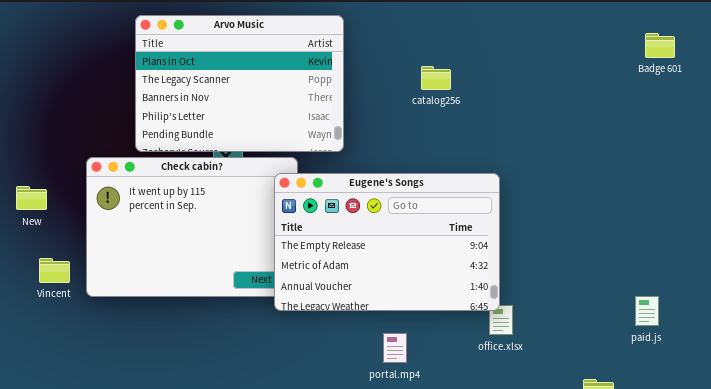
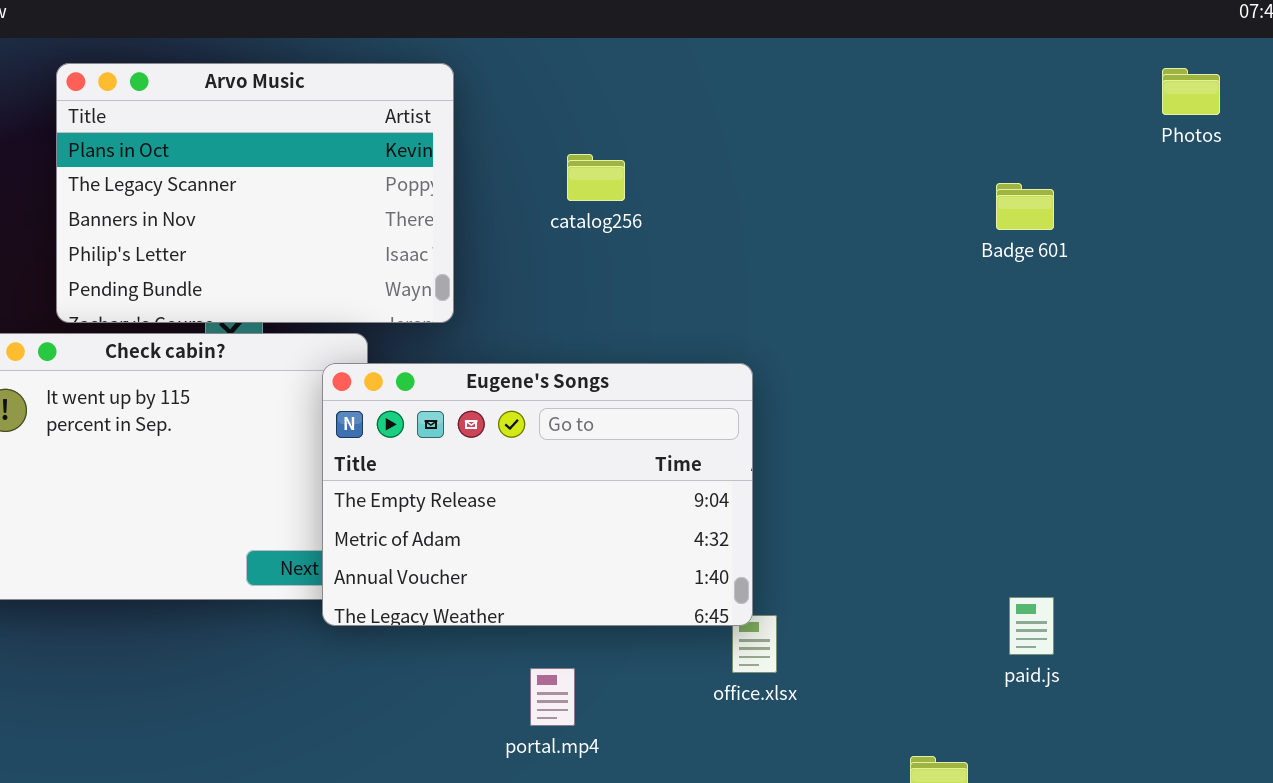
Badge 601: [645,33,675,58] -> [996,183,1054,230], moved
catalog256: [421,66,451,90] -> [567,154,625,201], moved

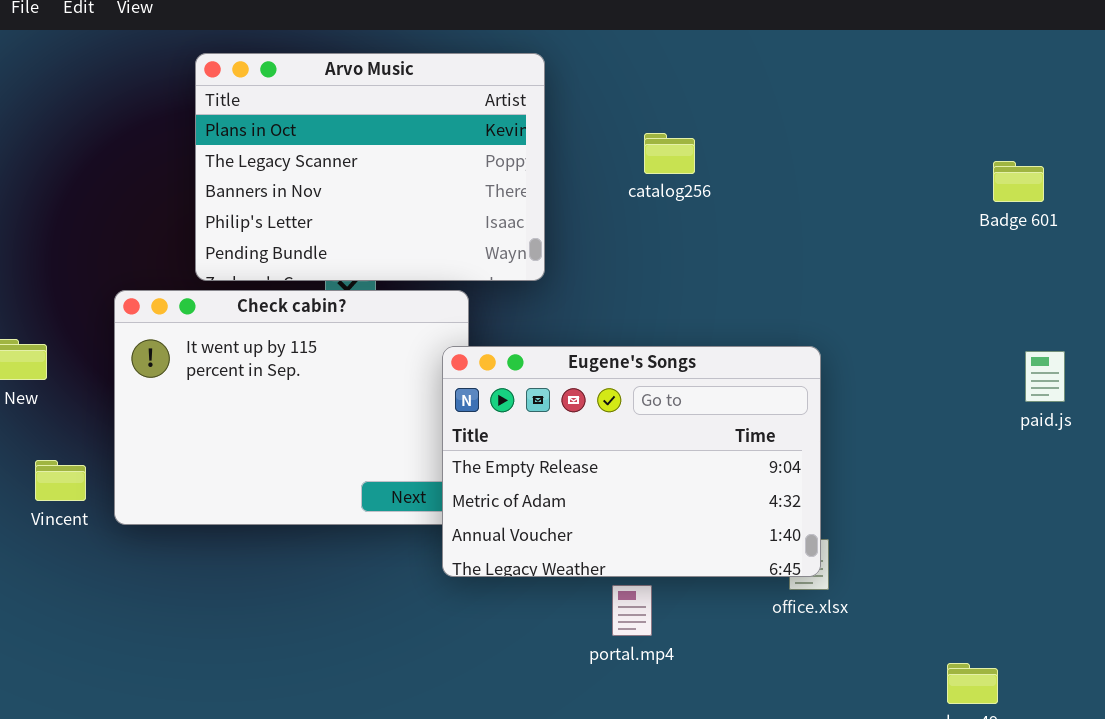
Badge 601: [996,183,1054,230] -> [993,161,1044,202], moved
Eugene's Songs: [322,363,753,626] -> [442,346,821,577], moved
paid.js: [1009,597,1054,655] -> [1025,351,1065,402], moved

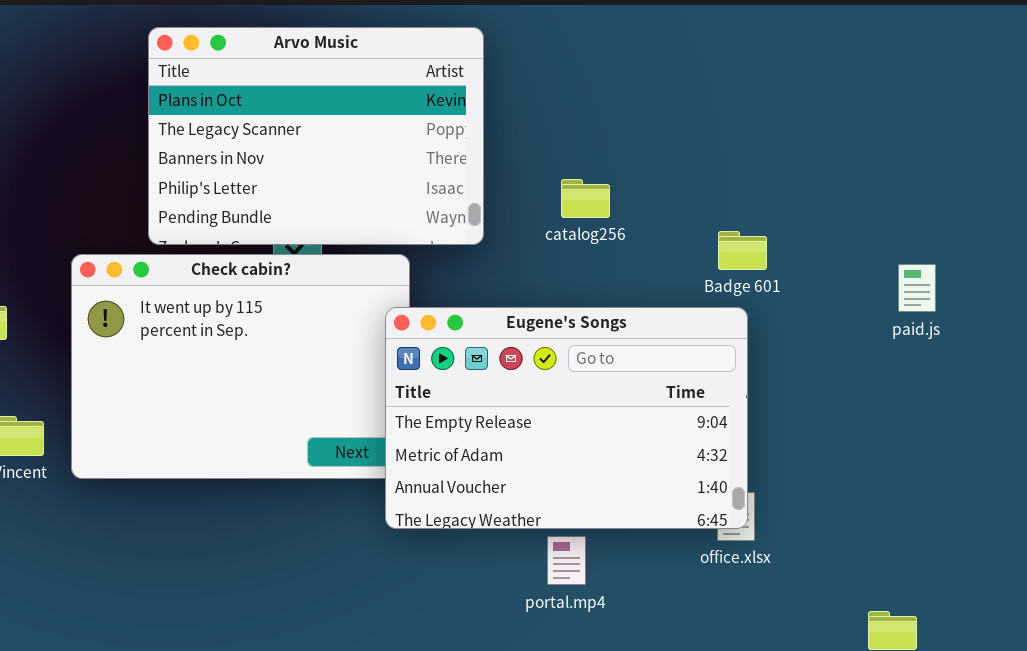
catalog256: [644,133,695,174] -> [561,179,610,218], moved
Badge 601: [993,161,1044,202] -> [718,231,767,270], moved
paid.js: [1025,351,1065,402] -> [898,264,936,312], moved

